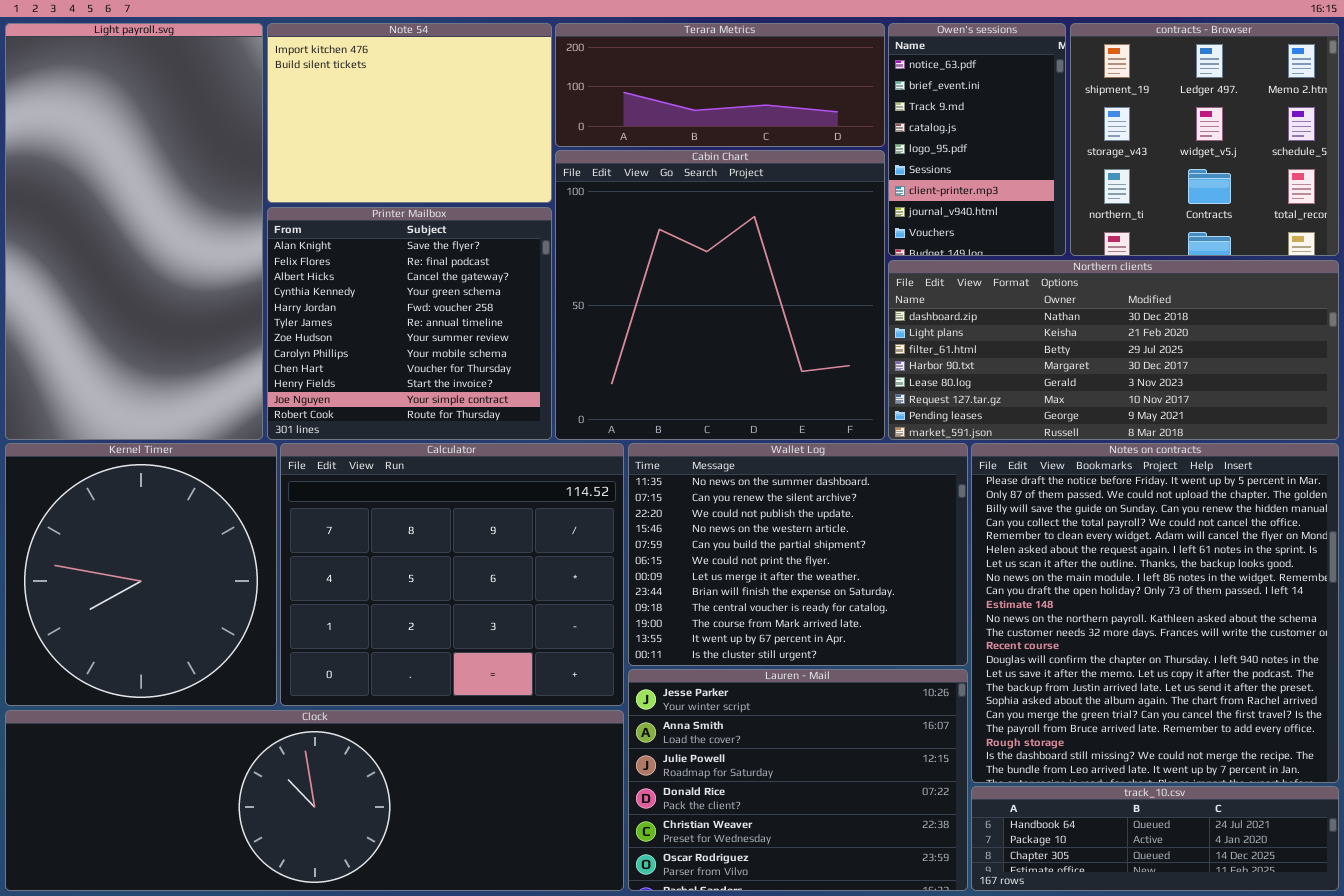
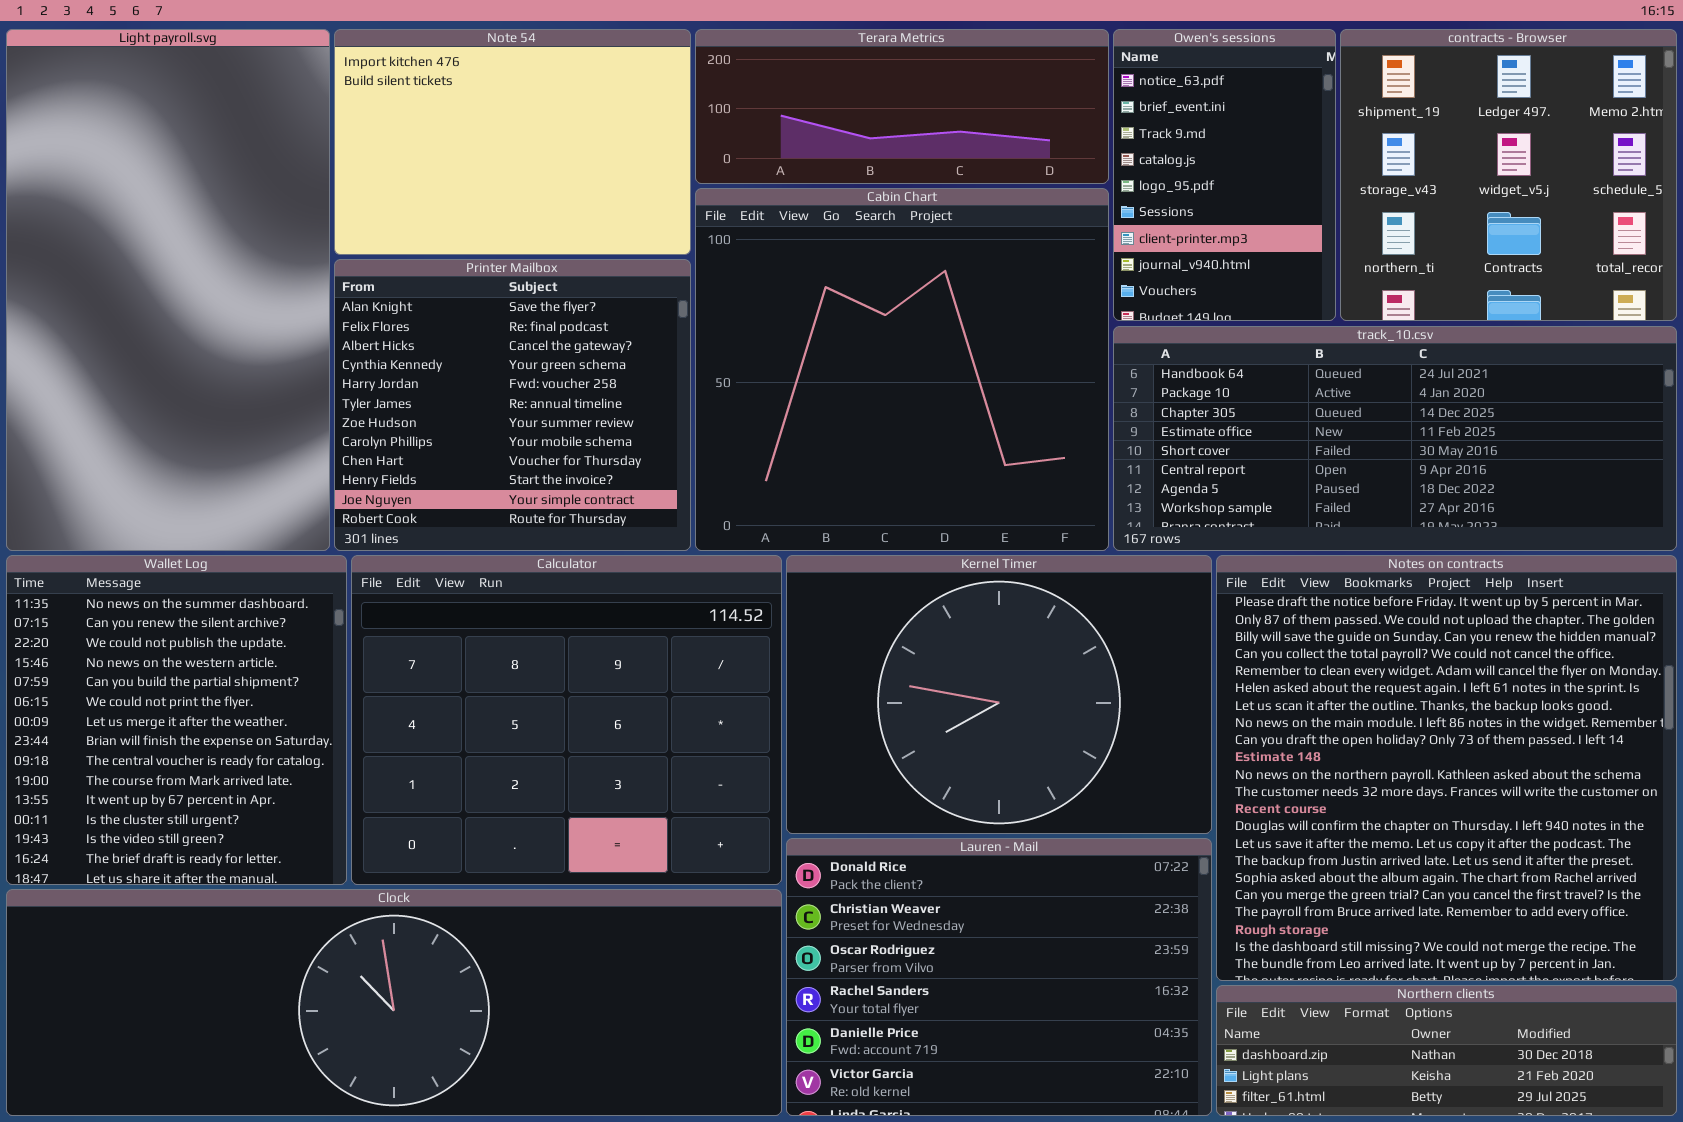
Northern clients: [888,260,1339,440] -> [1216,985,1677,1116], moved, resized
Kernel Timer: [5,443,277,706] -> [786,555,1212,834], moved, resized
Wallet Log: [628,443,968,666] -> [6,555,347,885], moved, resized
Lauren - Mail: [628,669,968,891] -> [786,838,1212,1116], scrolled down 3 rows
track_10.csv: [971,786,1339,891] -> [1113,326,1677,551], moved, resized

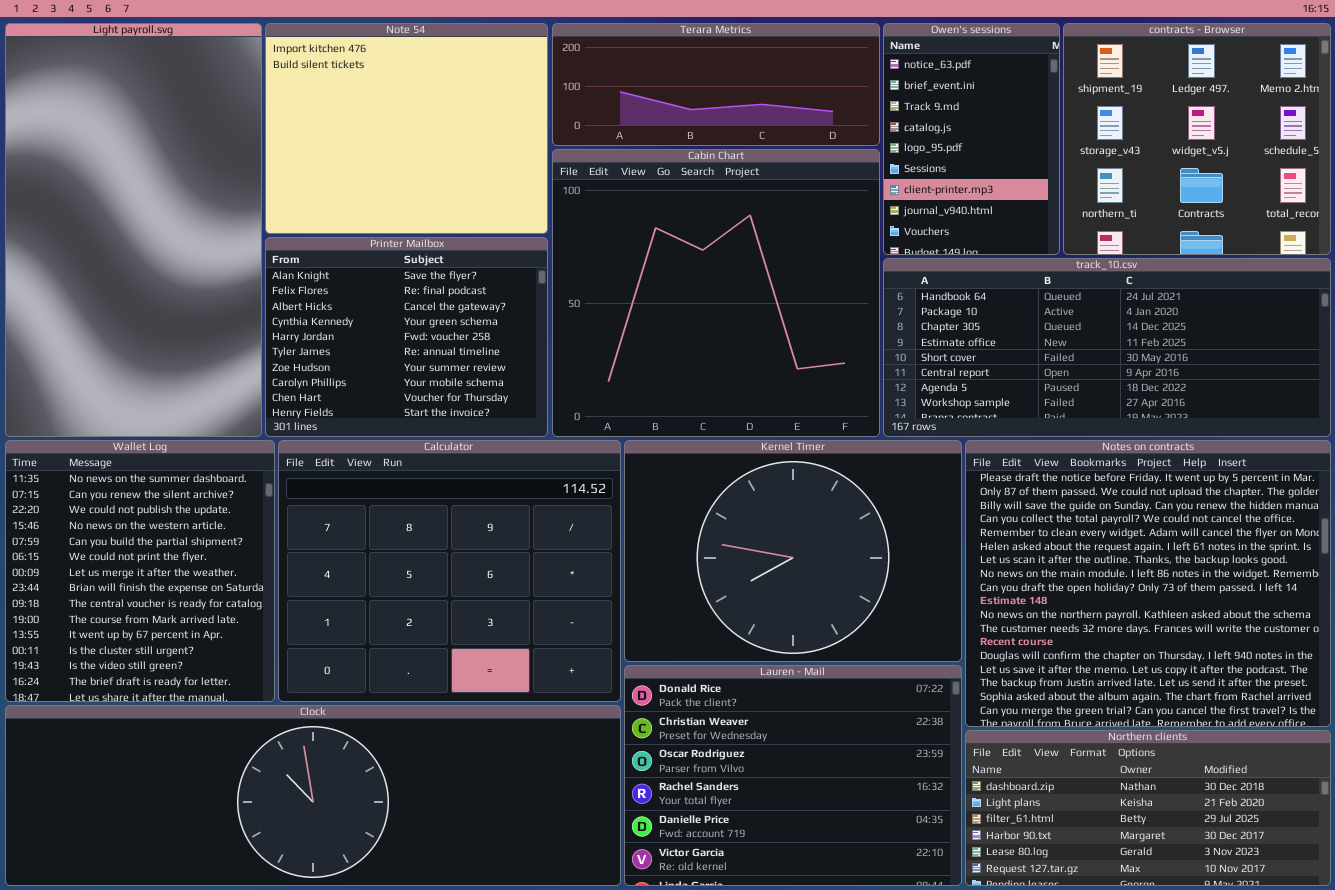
Note 54: [334,29,691,255] -> [265,23,548,234], resized
Printer Mailbox: [334,259,691,551] -> [265,237,548,437], resized
Notes on contracts: [1216,555,1677,981] -> [965,440,1331,727], resized
Northern clients: [1216,985,1677,1116] -> [965,730,1331,886], resized

